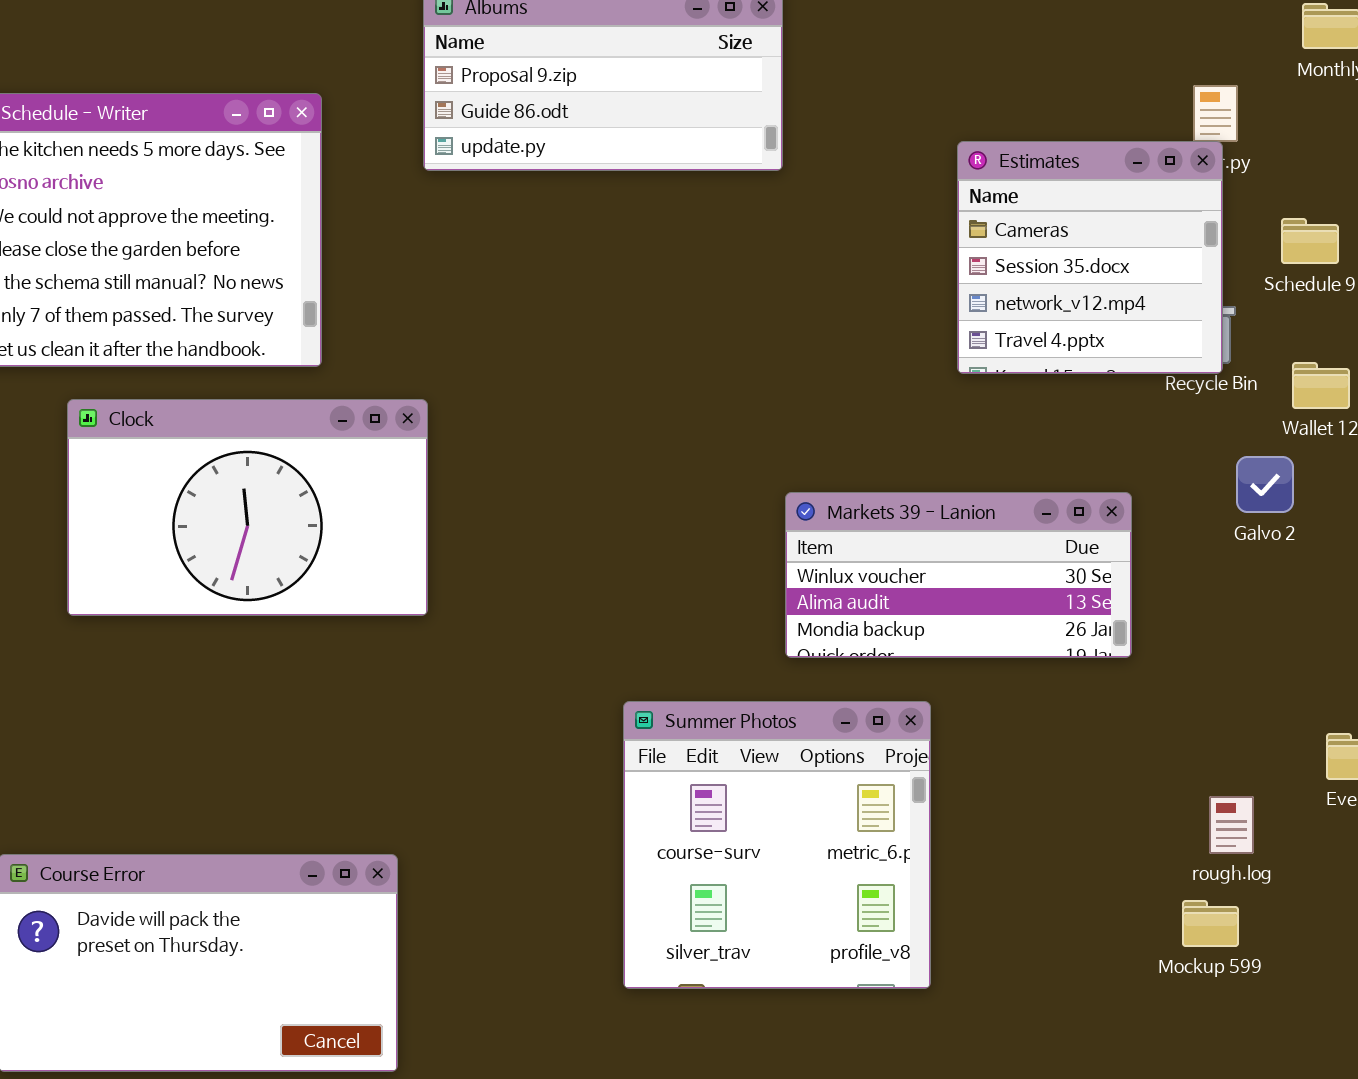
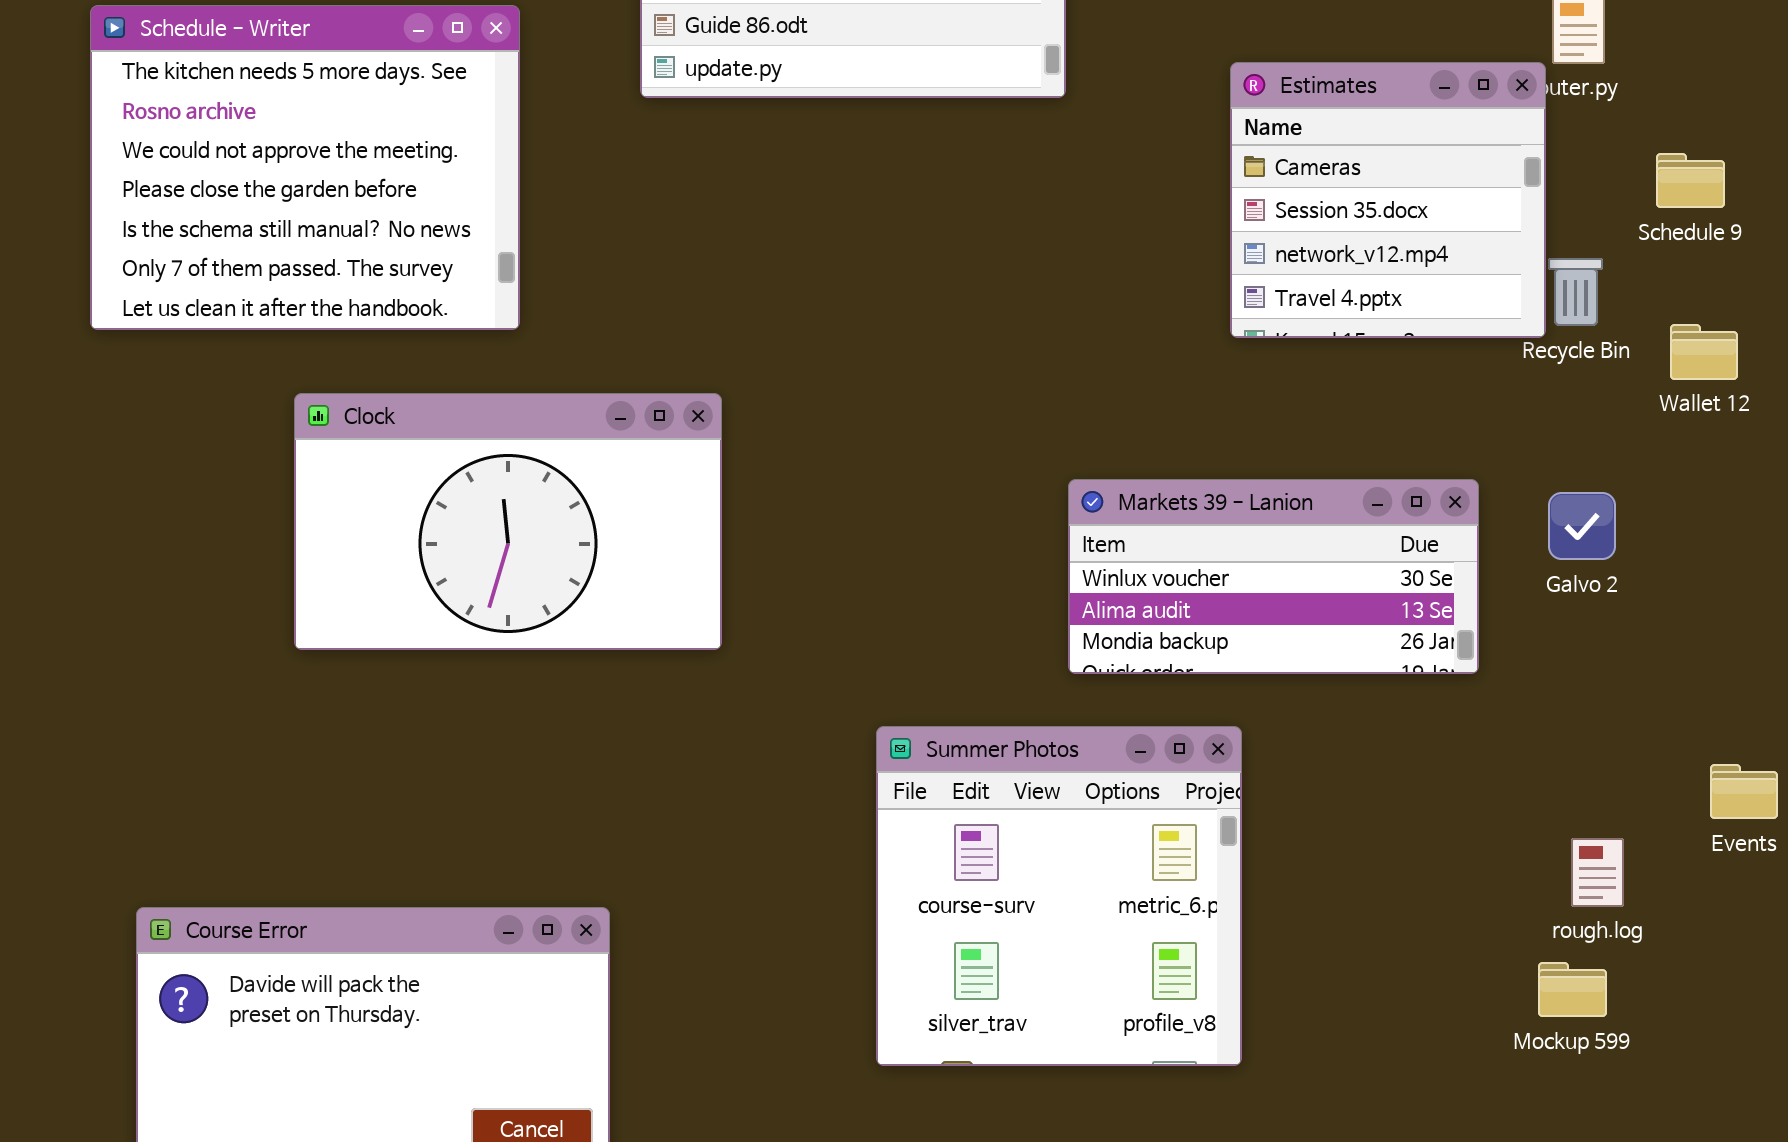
Estimates: [957,141,1223,374] -> [1230,62,1546,338], moved
Clock: [67,399,428,616] -> [294,393,722,650], moved
Galvo 2: [1236,456,1294,513] -> [1548,492,1616,560], moved

